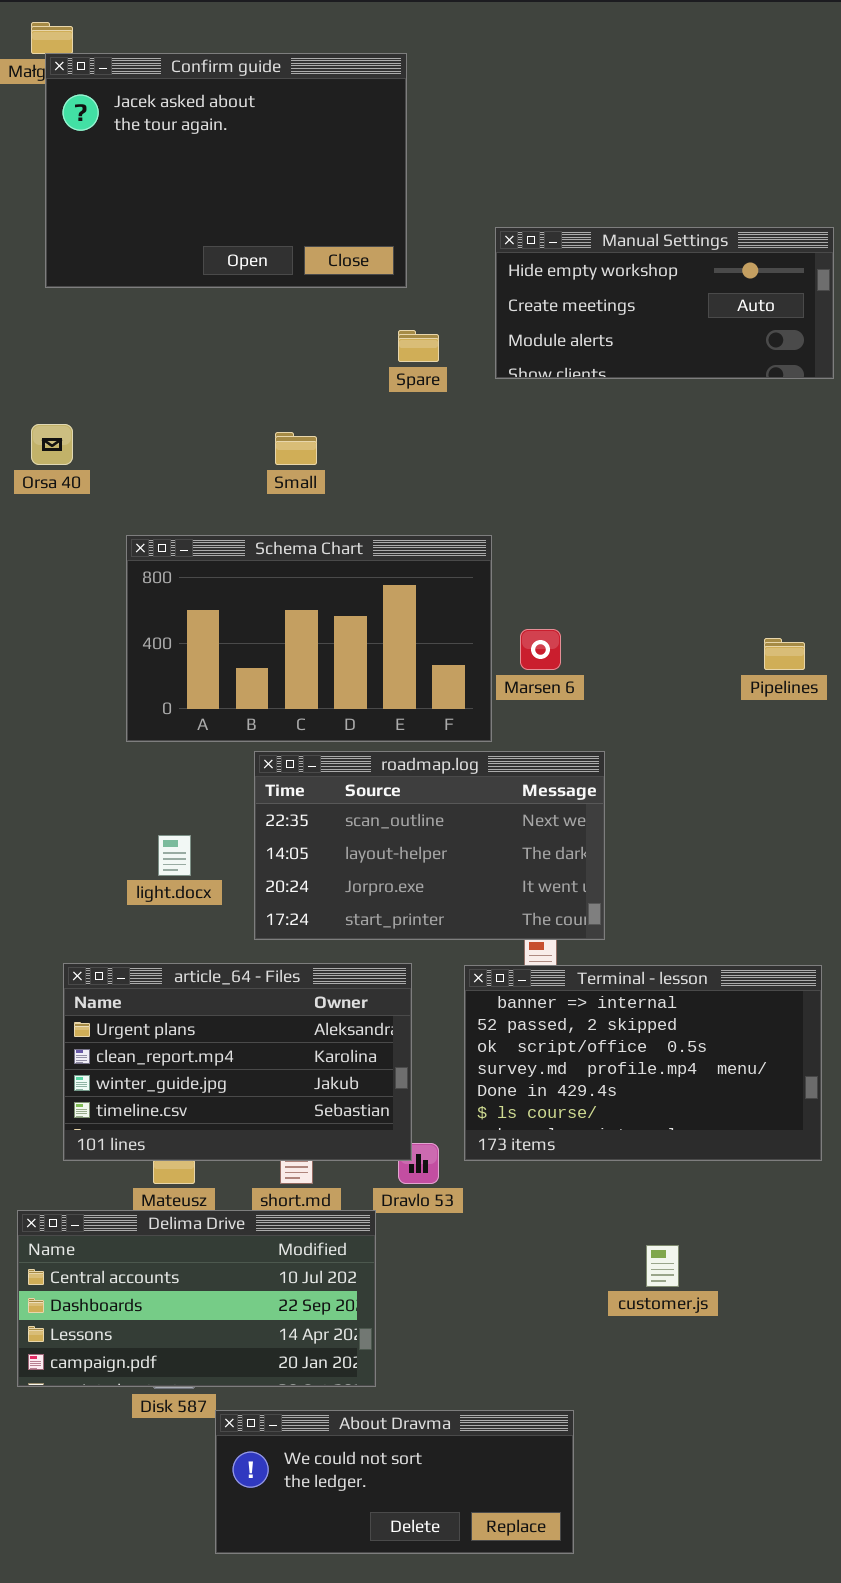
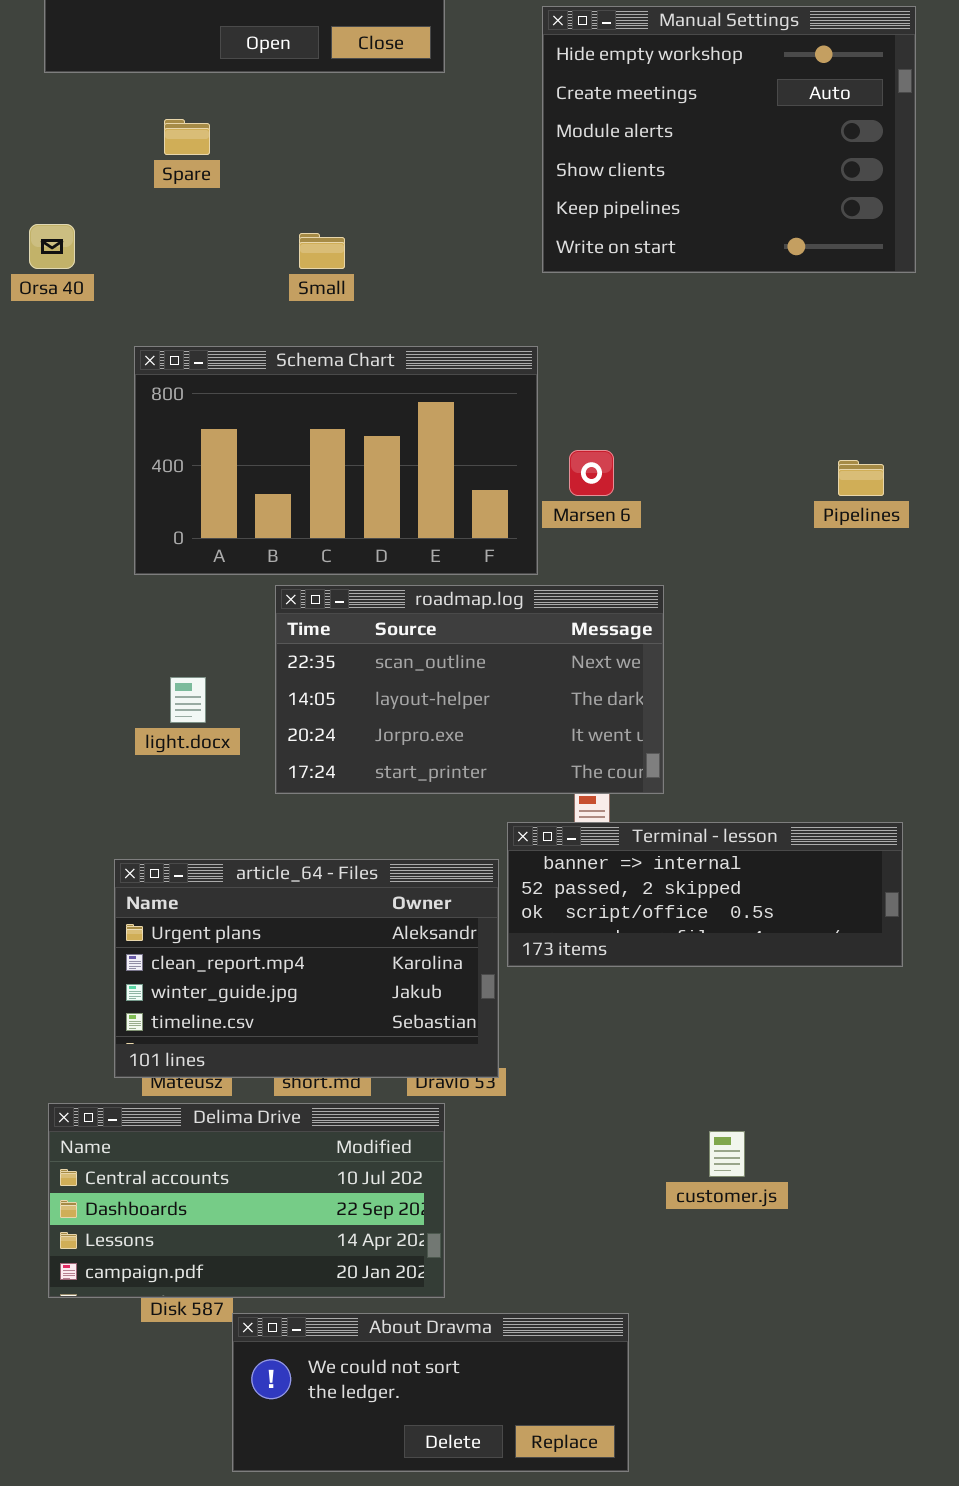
Manual Settings: [495,227,834,379] -> [542,6,916,273], resized
Spare: [398,330,439,362] -> [164,119,210,155], moved
article_64 - Files: [63,963,412,1161] -> [114,859,499,1078], moved
Terminal - lesson: [464,965,822,1161] -> [507,822,903,967], resized
Delima Drive: [17,1210,376,1387] -> [48,1103,445,1298], moved

